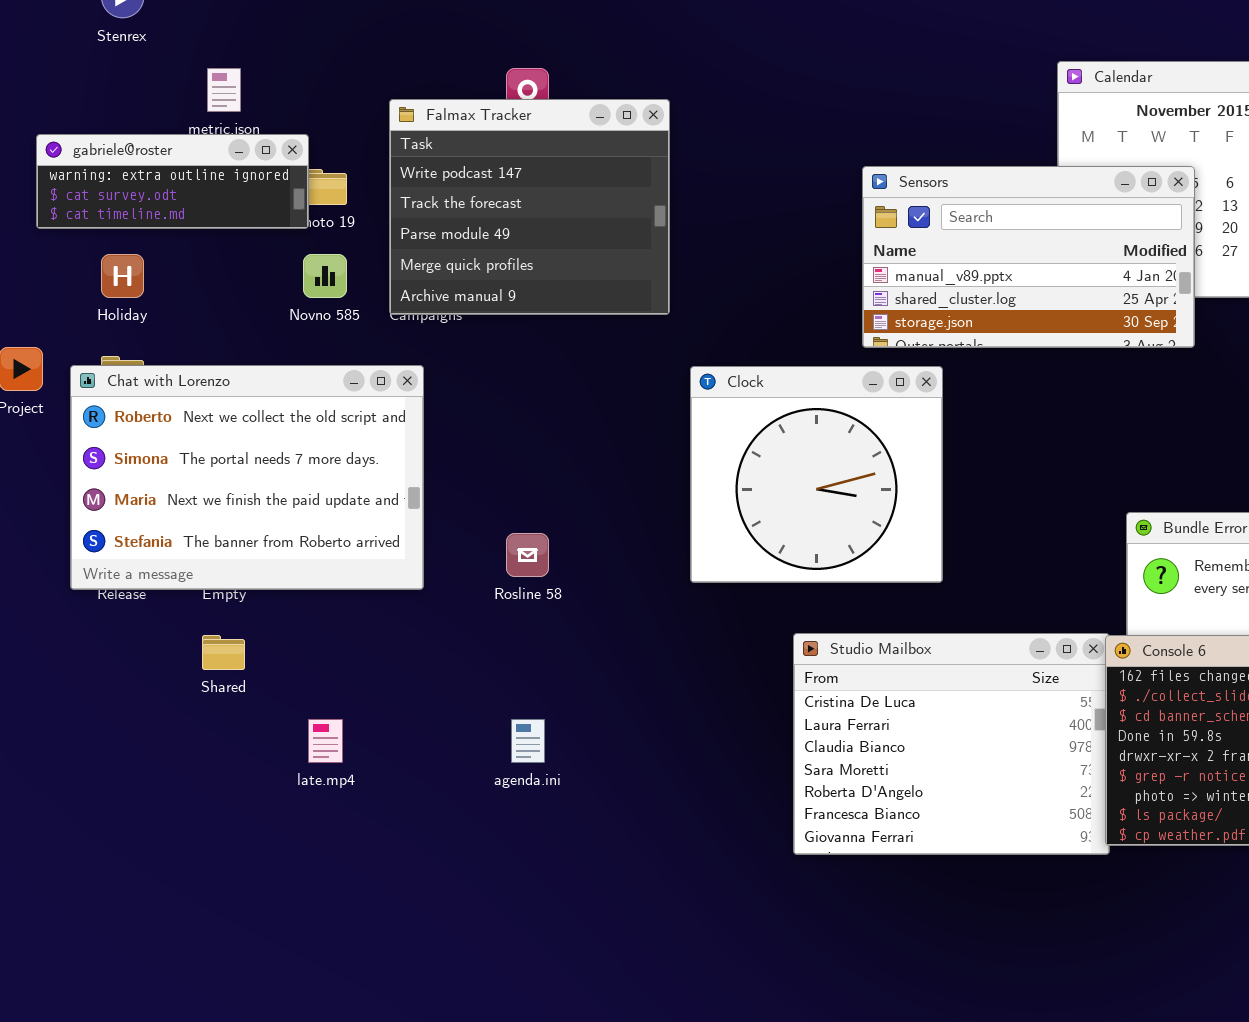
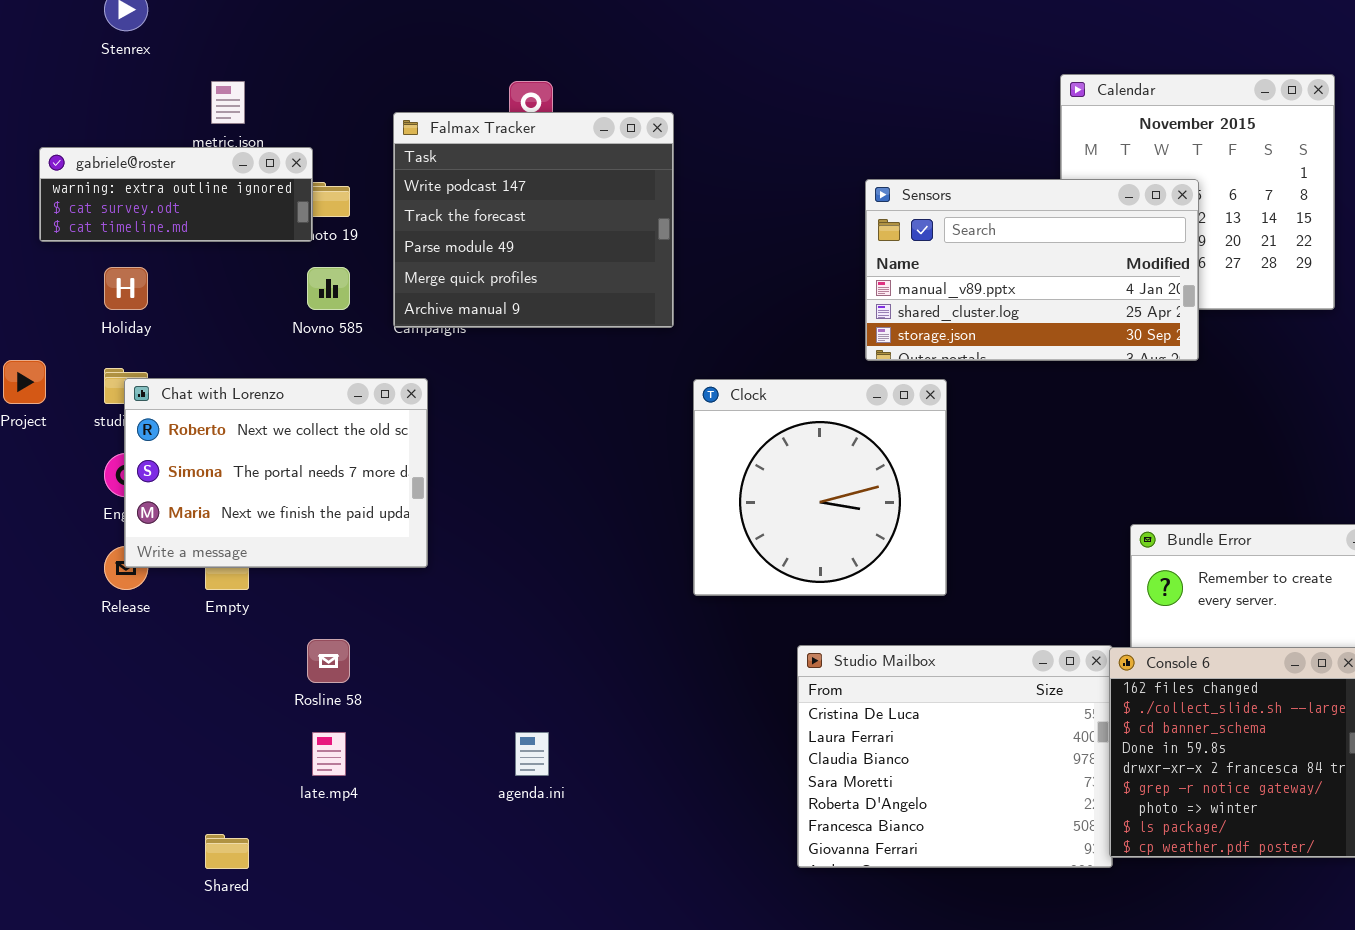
Chat with Lorenzo: [70,365,424,590] -> [124,378,428,568], resized
Rosline 58: [506,533,549,577] -> [307,639,350,683], moved
Shared: [202,635,245,670] -> [205,834,249,869], moved

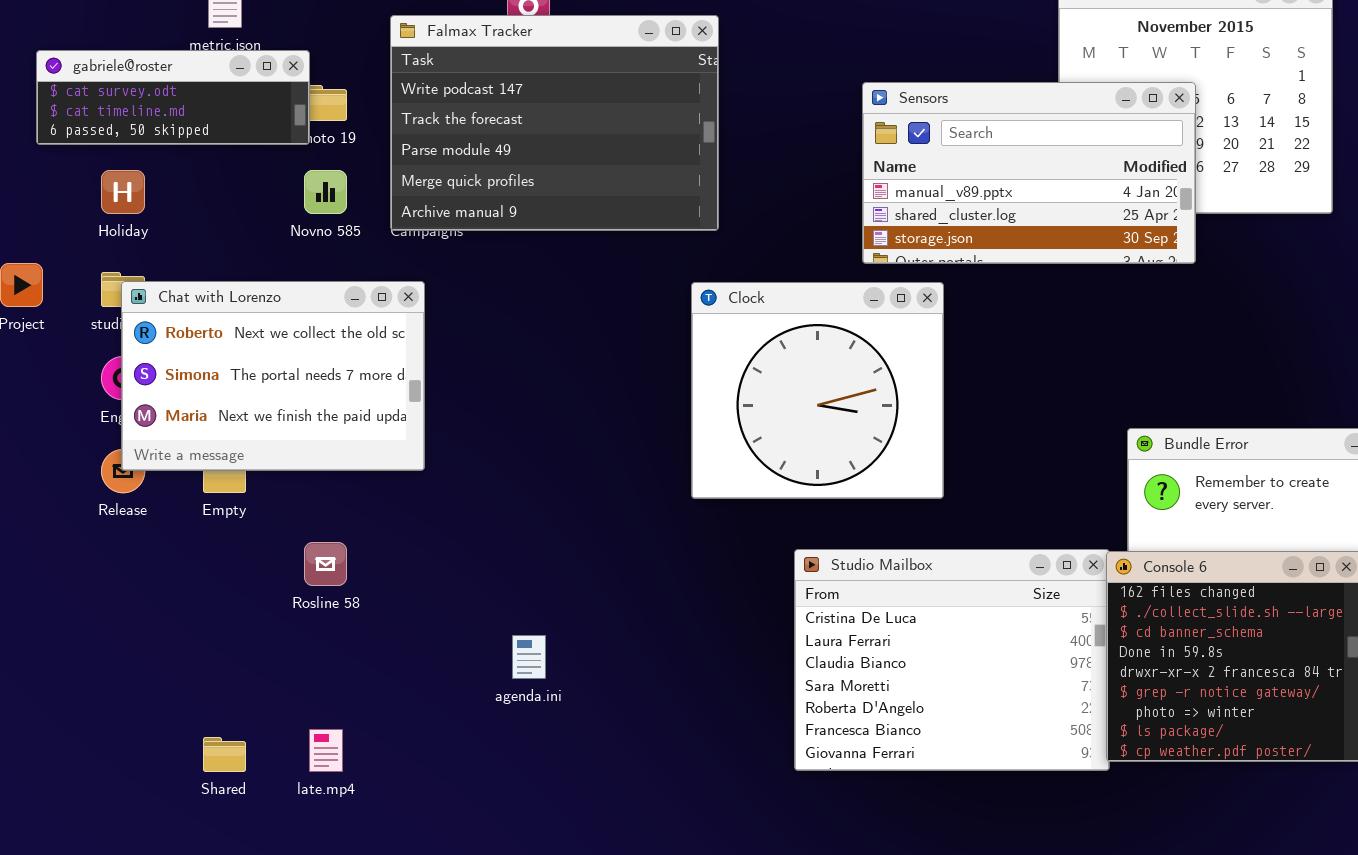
Falmax Tracker: [393,112,674,328] -> [390,15,719,231], resized
gabriele@roster: [39,147,313,242] -> [36,50,310,145], scrolled down 1 row
late.mp4: [312,732,346,776] -> [309,729,343,772], moved

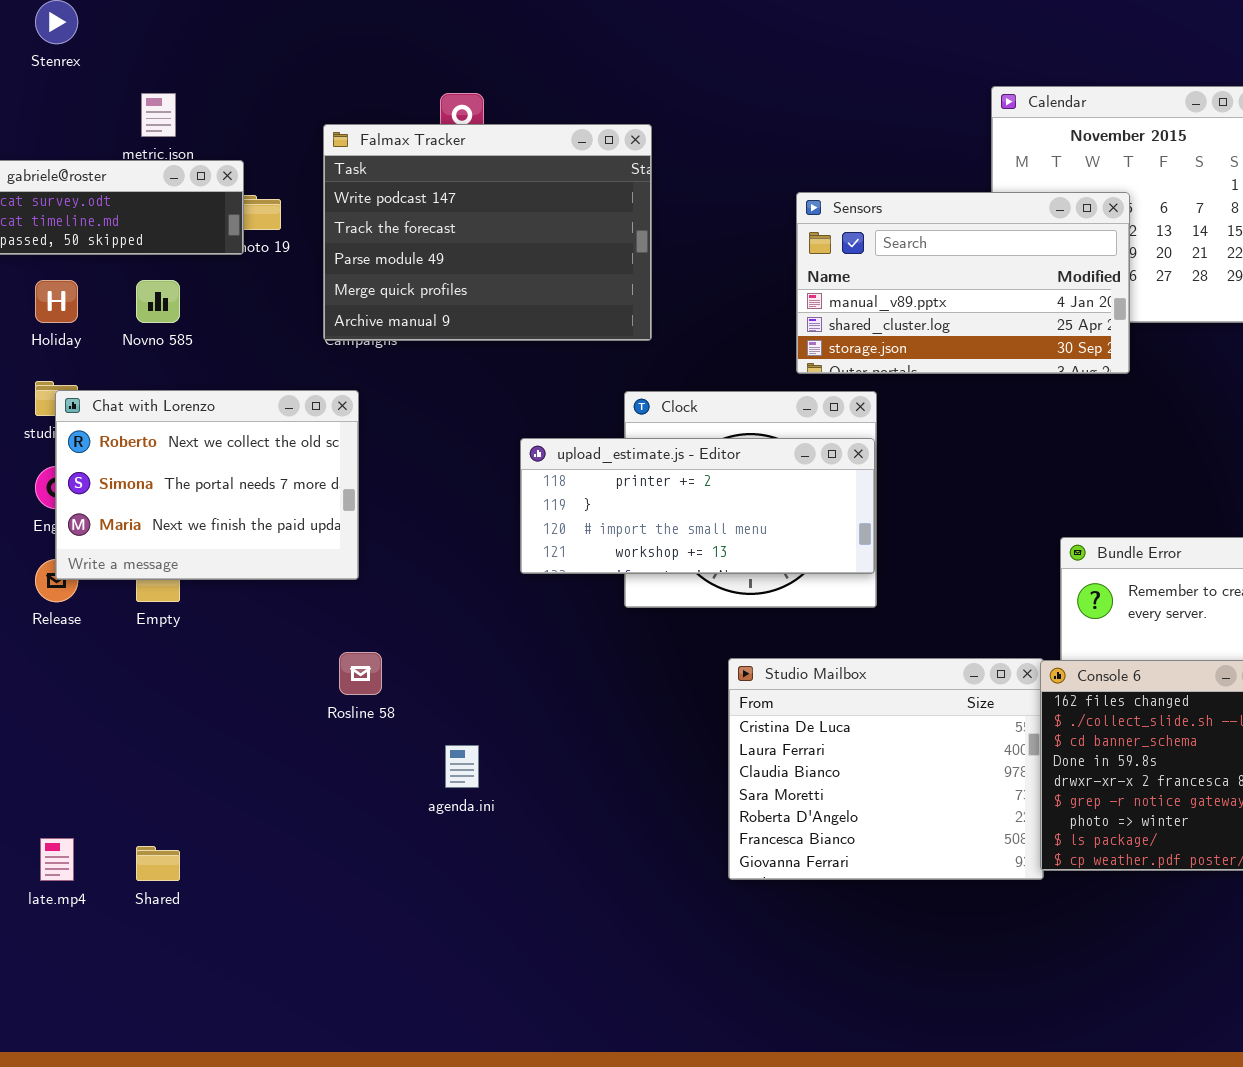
Novno 585: [304,170,347,214] -> [136,280,180,323], moved
upload_estimate.js - Editor: none -> [520,438,875,574], opened
Rosline 58: [304,542,347,586] -> [339,652,382,695], moved
late.mp4: [309,729,343,772] -> [40,838,74,881], moved

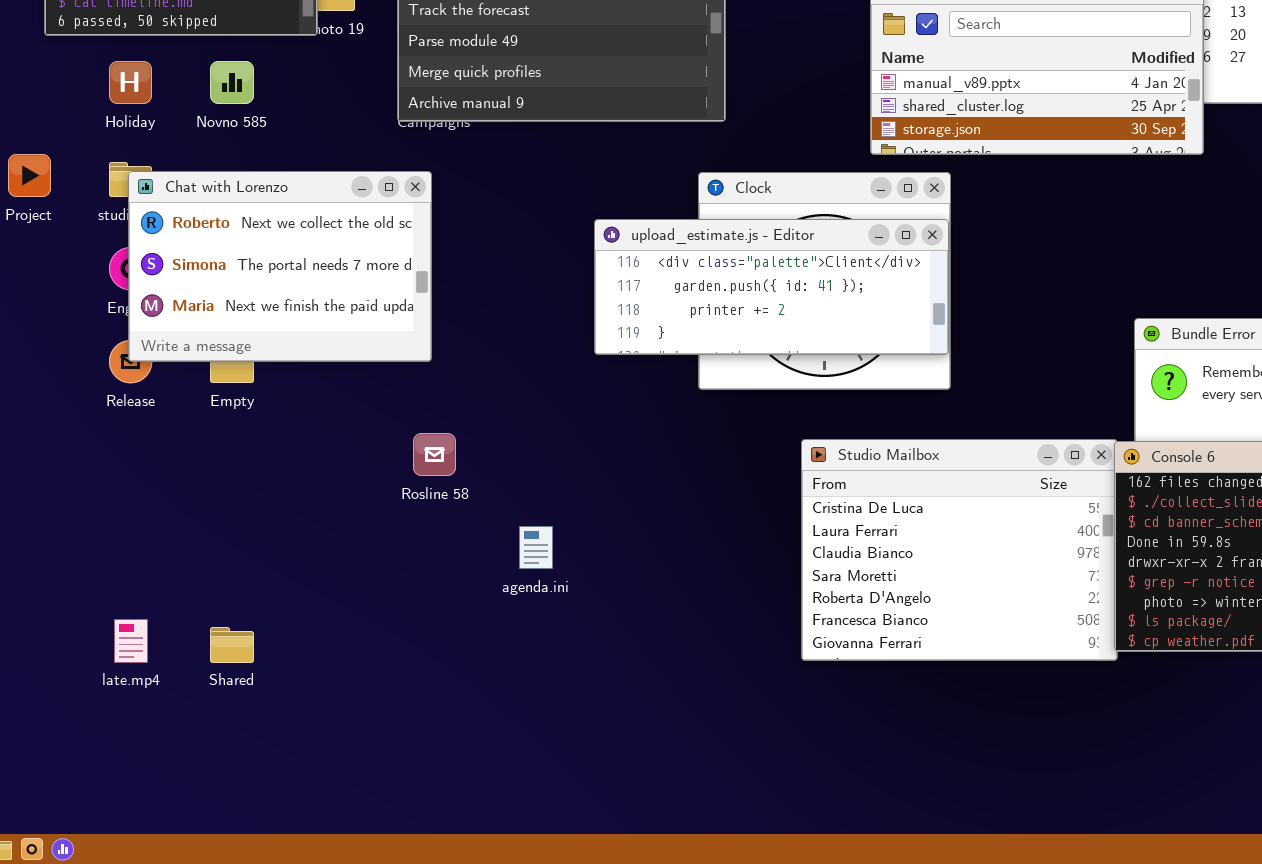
upload_estimate.js - Editor: [520,438,875,574] -> [594,219,949,355], scrolled up 2 rows

